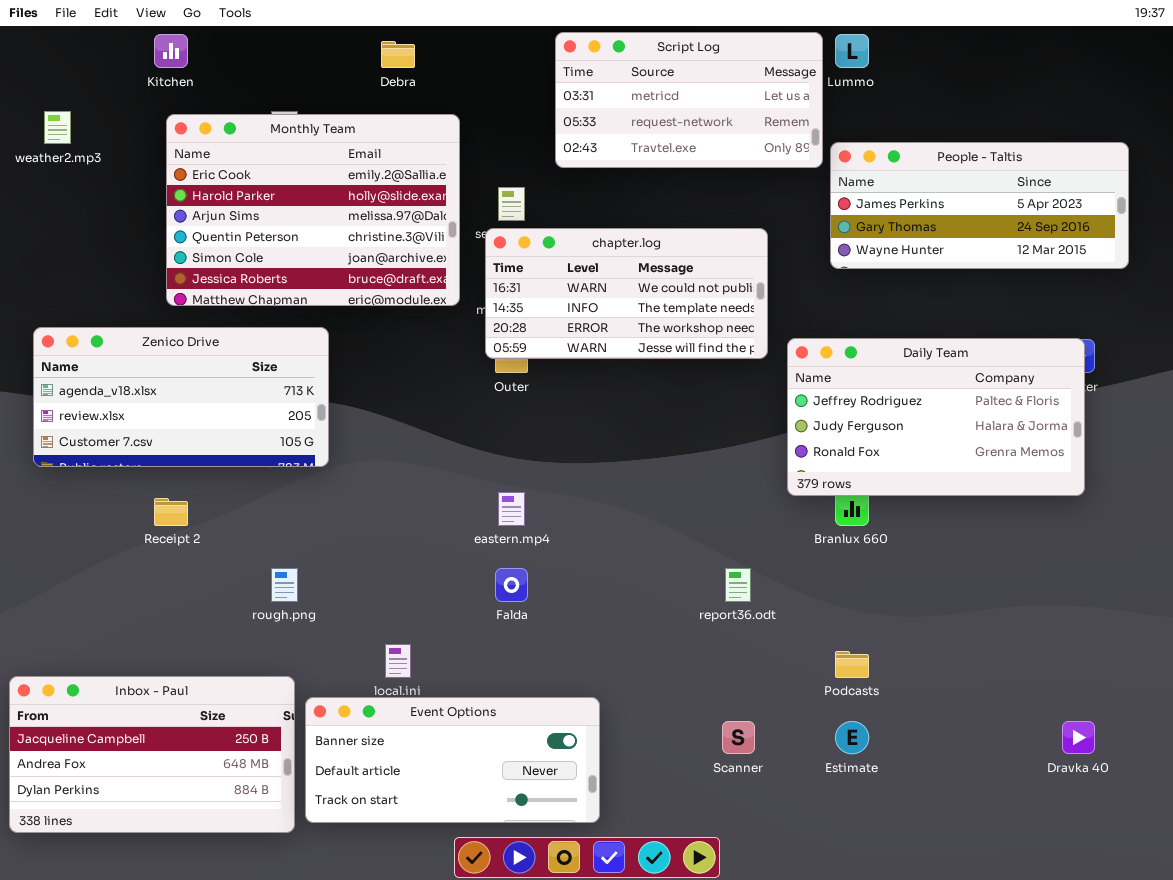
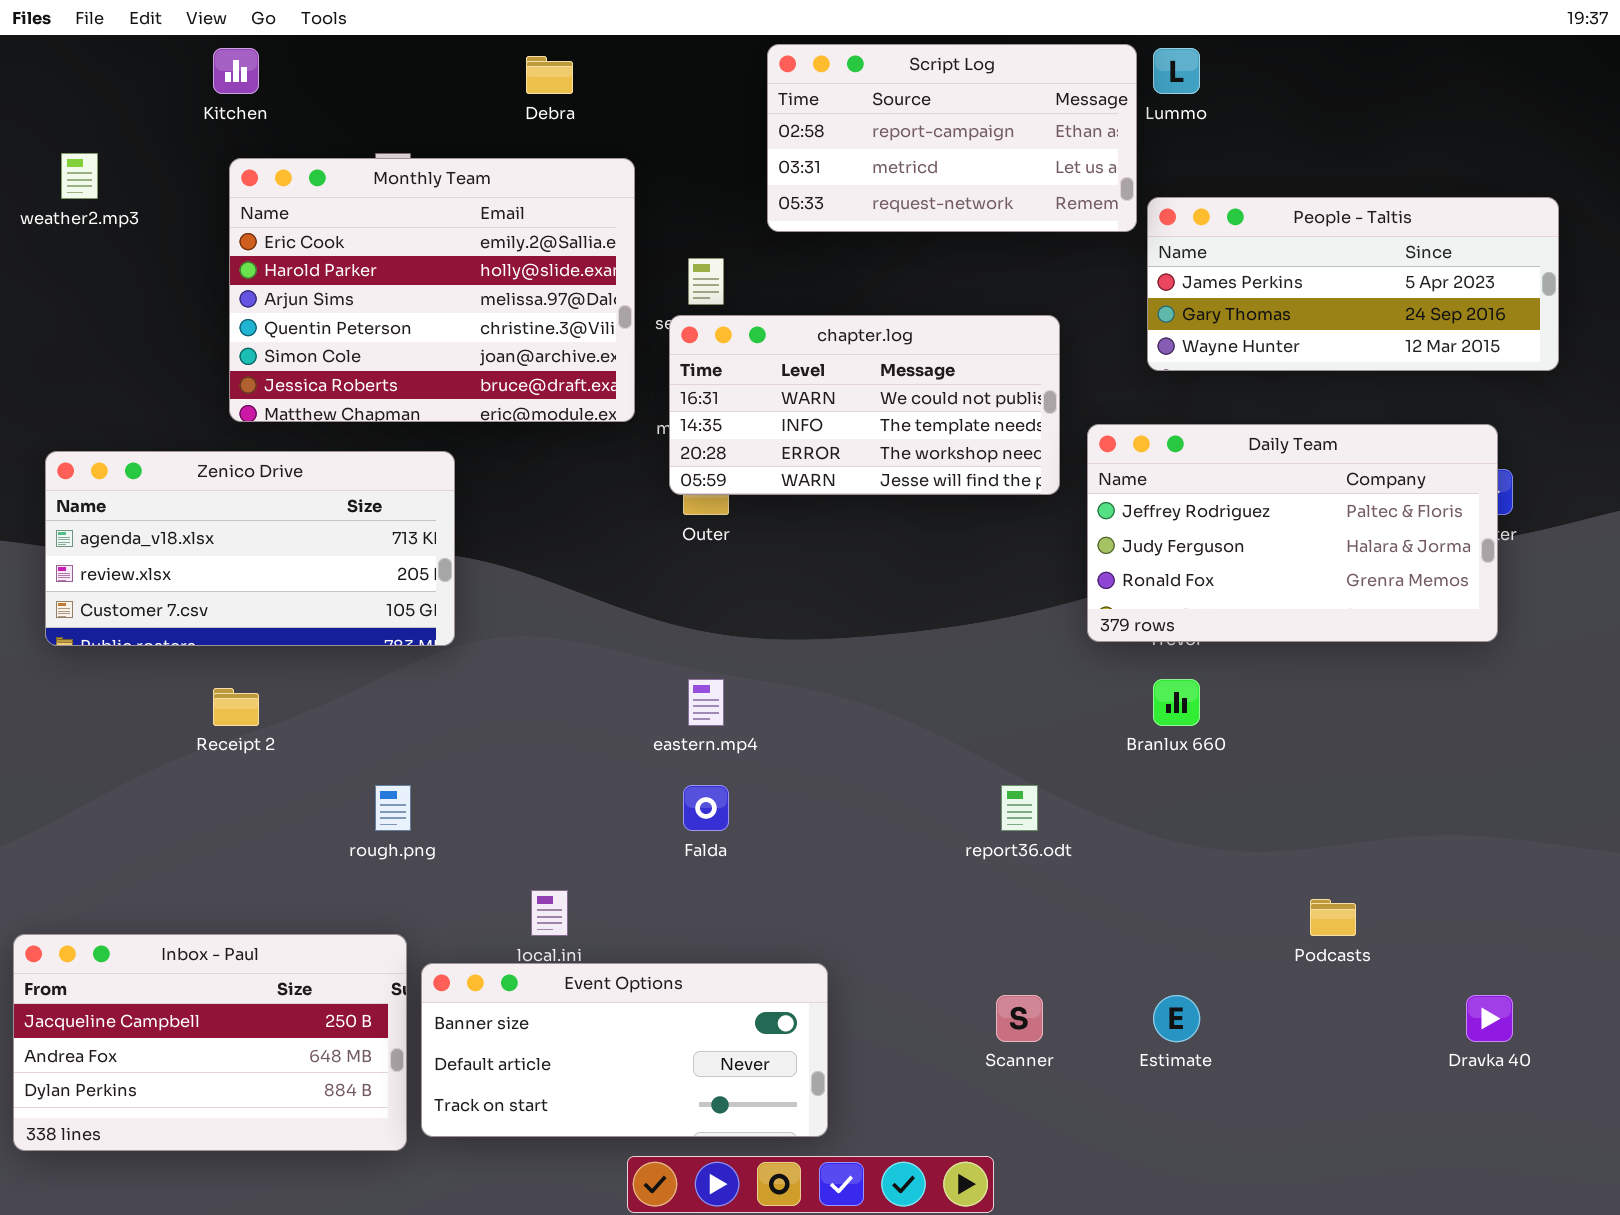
Script Log: [555,32,823,168] -> [767,44,1137,232], scrolled up 1 row
Daily Team: [787,338,1085,496] -> [1087,424,1498,642], moved
Podcasts: [835,651,869,678] -> [1310,899,1356,936], moved

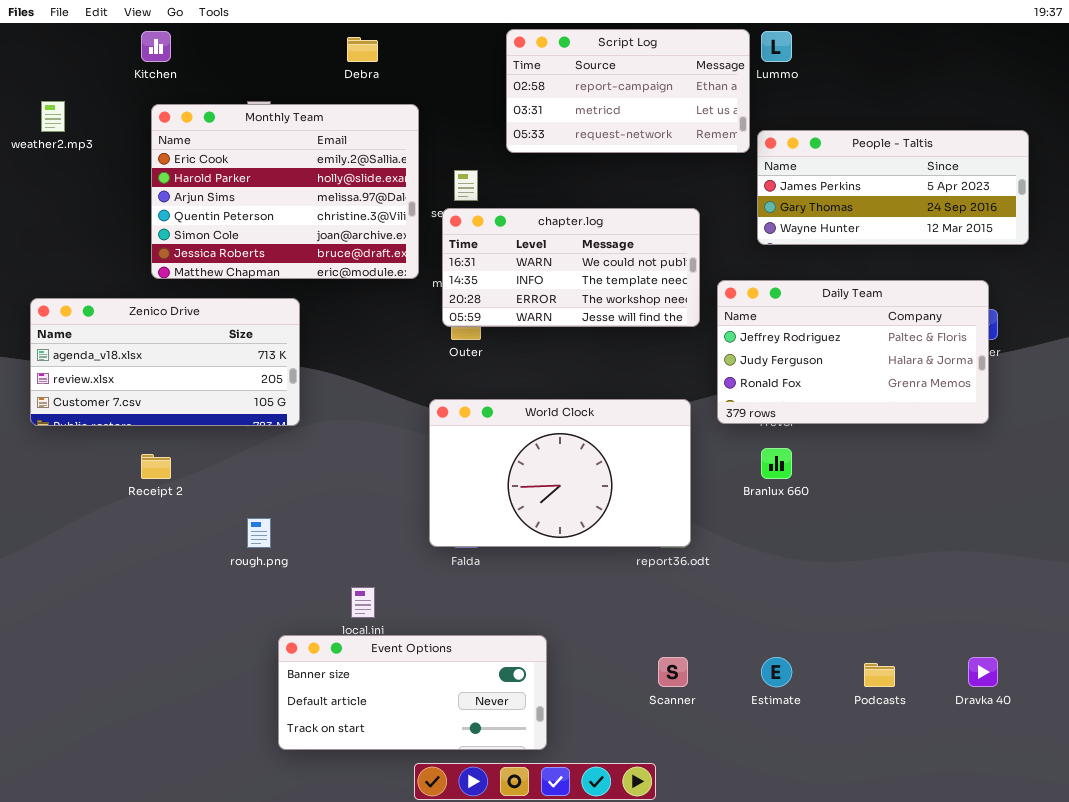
World Clock: none -> [429,399,691,547], opened
Podcasts: [1310,899,1356,936] -> [864,663,895,687], moved
Inbox - Paul: [13,934,407,1151] -> none, closed

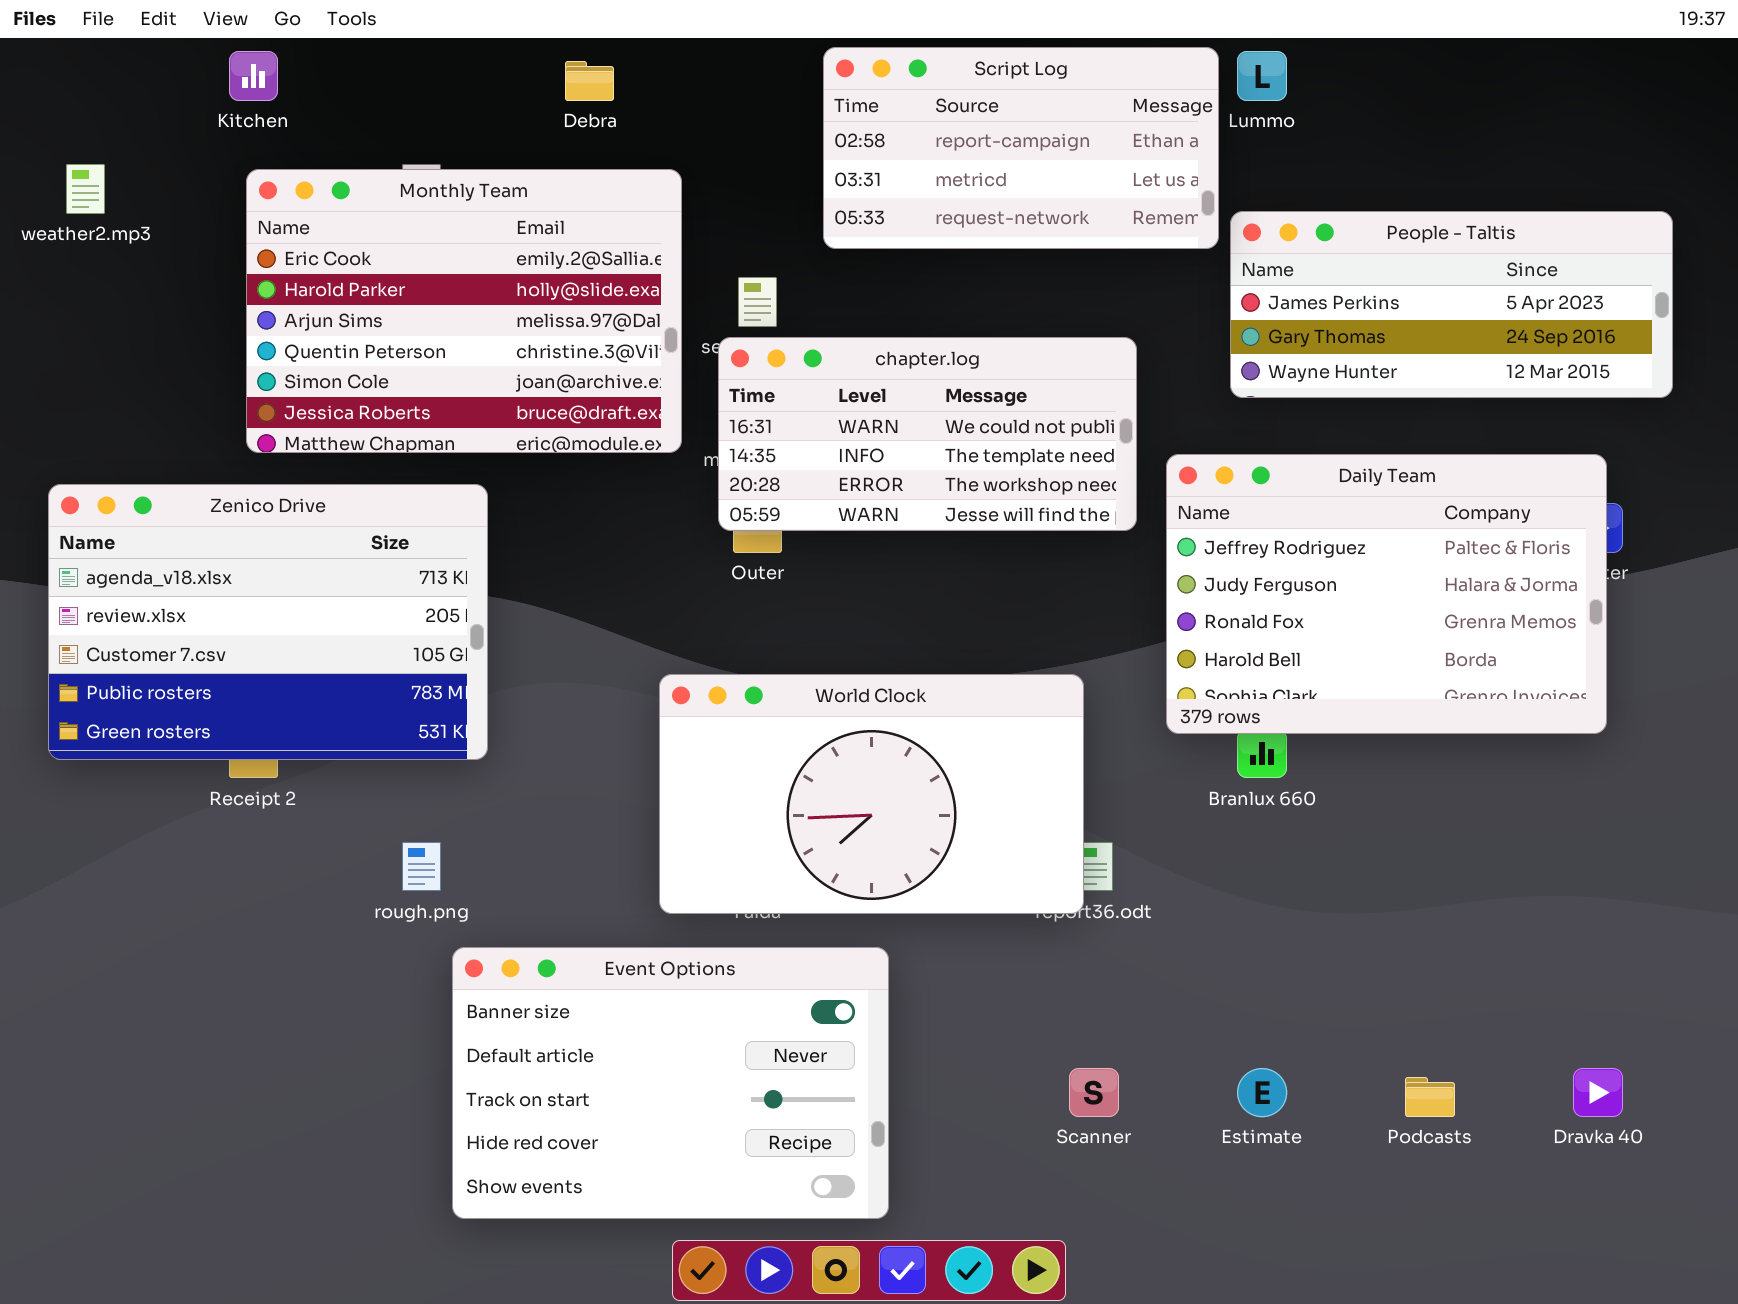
Daily Team: [717,280,989,424] -> [1166,454,1607,734], resized
Zenico Drive: [30,298,300,426] -> [48,484,488,760], resized
World Clock: [429,399,691,547] -> [659,674,1084,914], moved
Event Options: [278,635,547,750] -> [452,947,889,1219], resized

